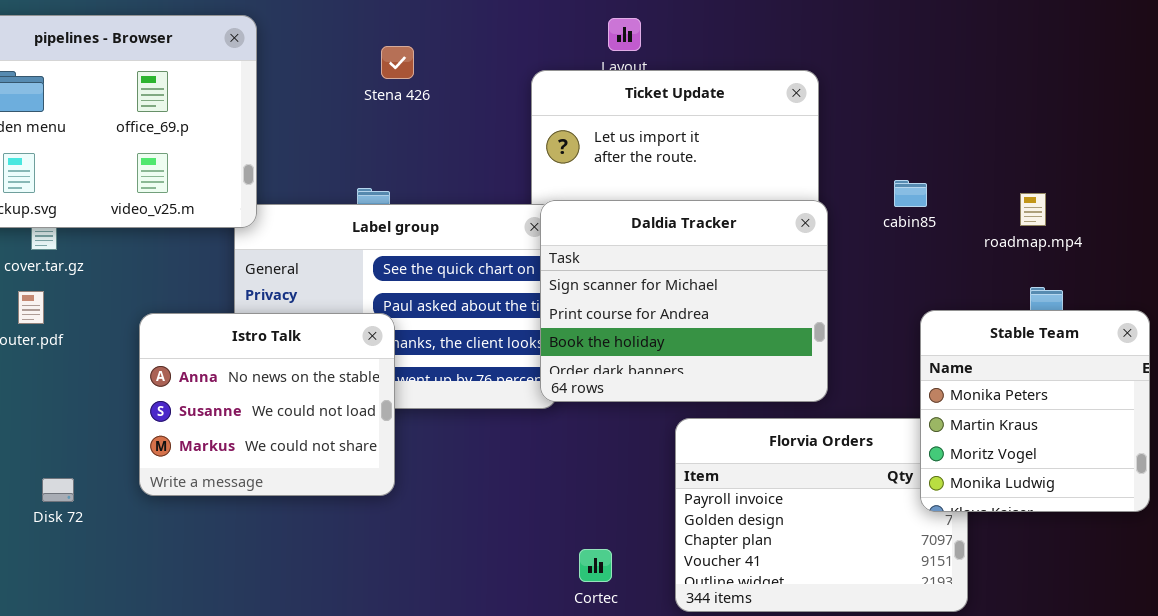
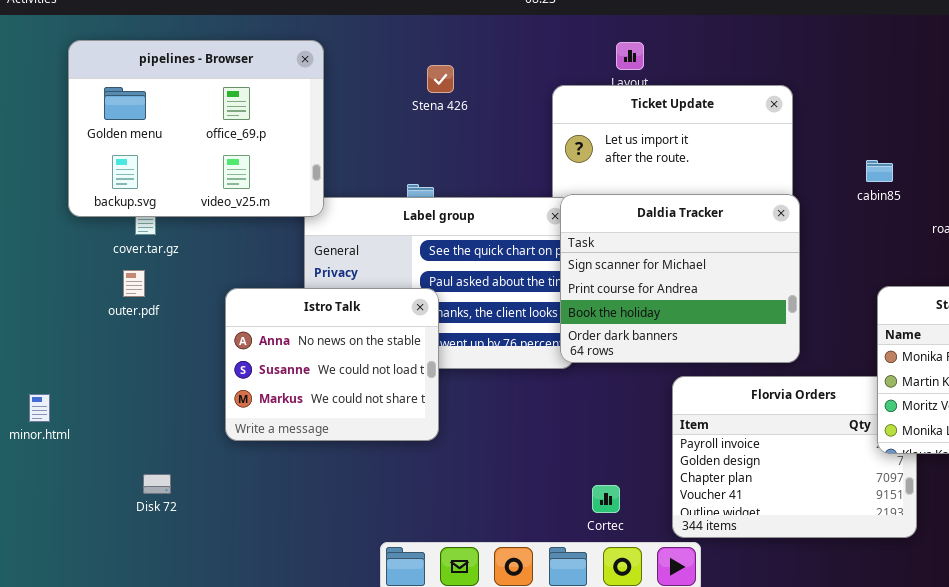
cabin85: [894,180,927,207] -> [866,160,893,182], moved
Disk 72: [42,478,74,502] -> [143,474,171,494], moved

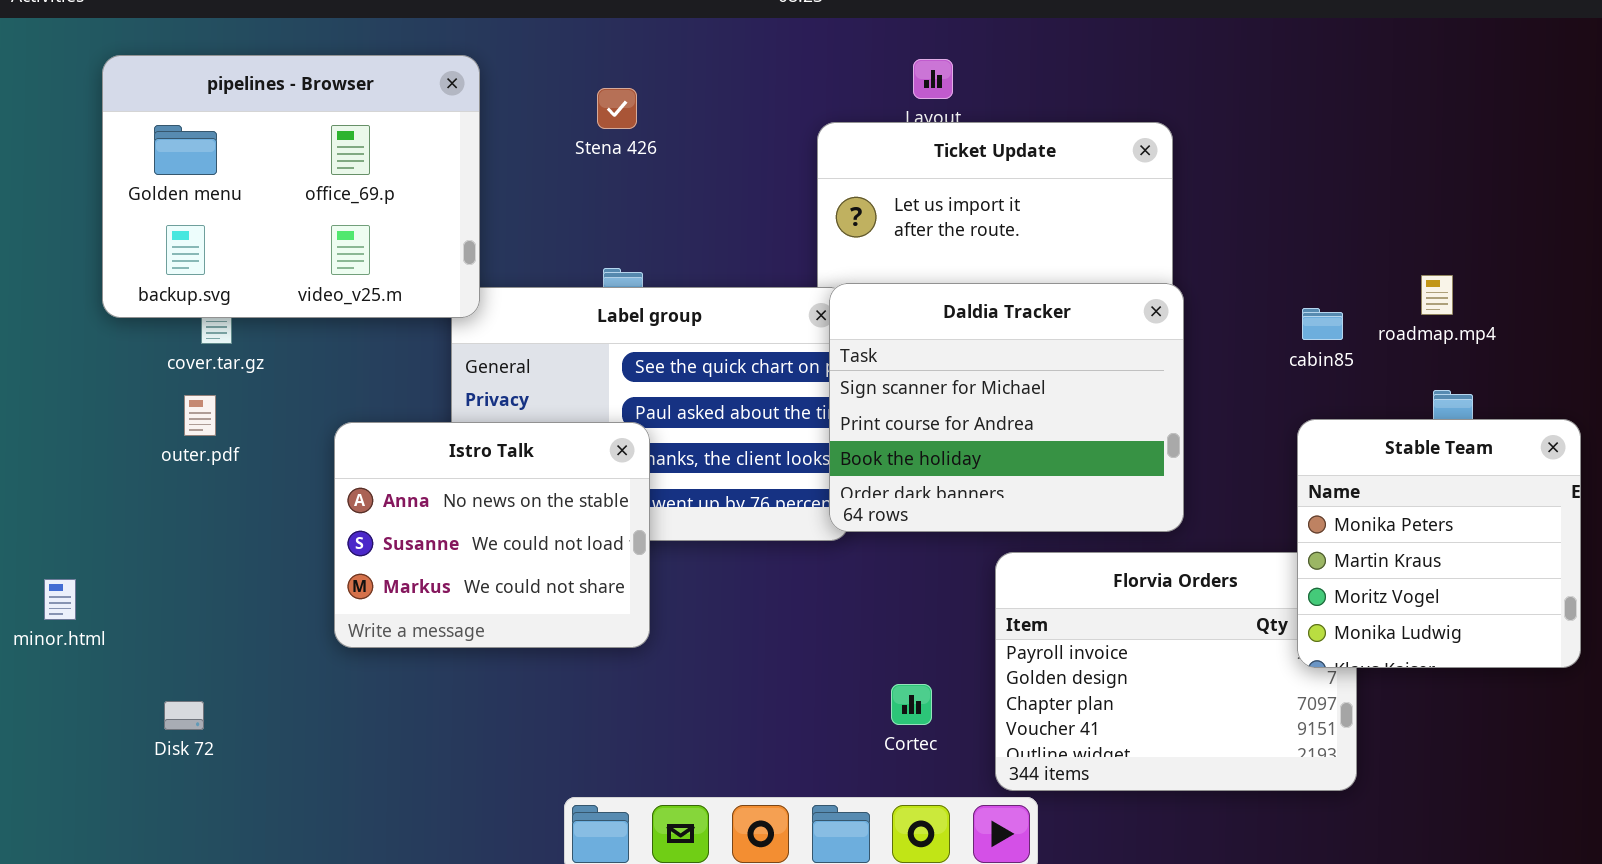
Stena 426: [427,65,454,93] -> [597,88,637,129], moved
cabin85: [866,160,893,182] -> [1302,308,1343,340], moved
Disk 72: [143,474,171,494] -> [164,701,204,730], moved
Cortec: [592,485,620,513] -> [891,684,932,725], moved

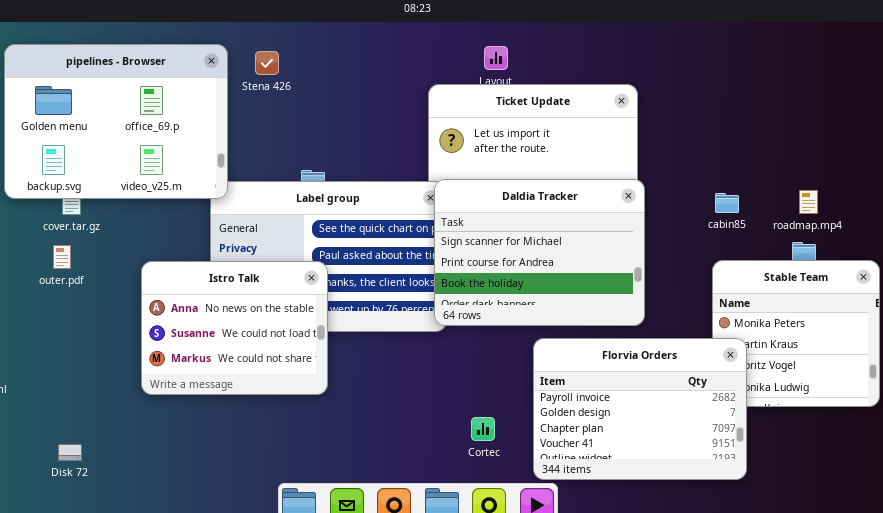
Stena 426: [597,88,637,129] -> [255,51,279,75], moved
roadmap.mp4: [1421,275,1453,315] -> [799,190,818,214], moved
Florvia Orders: [995,552,1357,791] -> [533,338,747,480], raised
Disk 72: [164,701,204,730] -> [58,444,82,461], moved

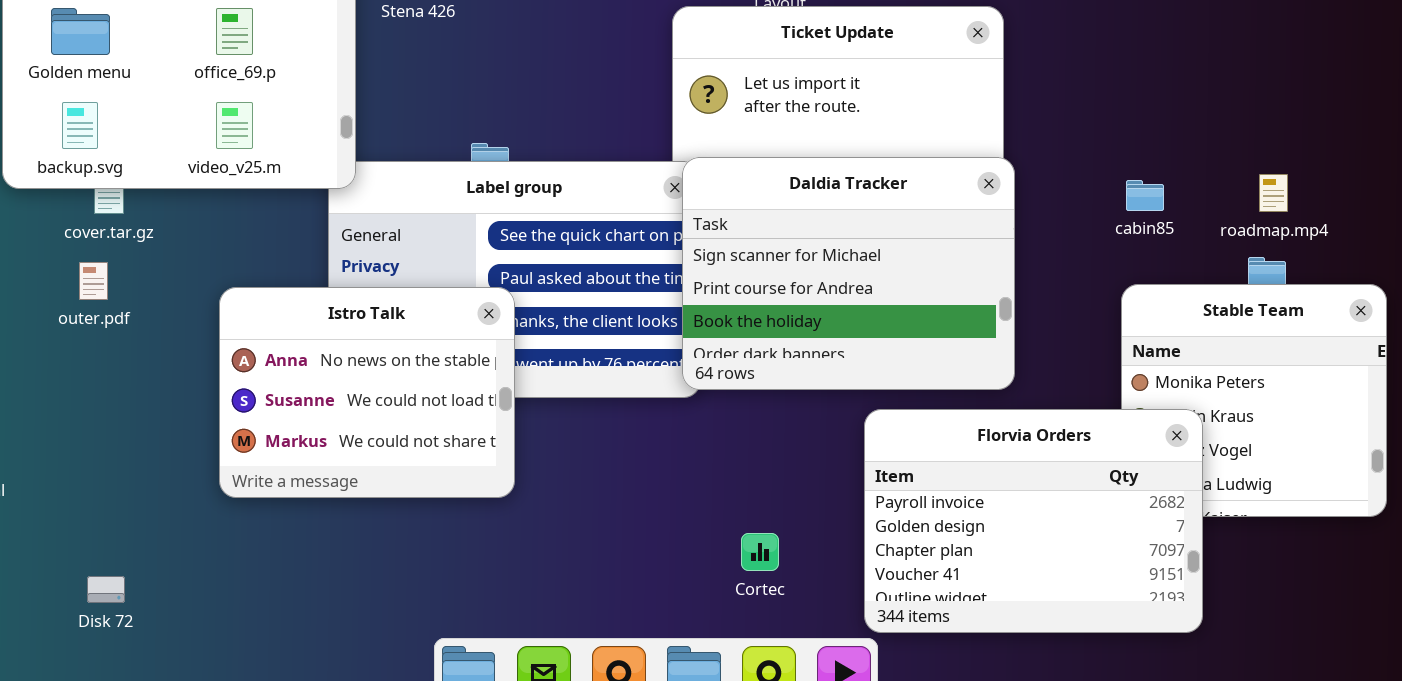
Florvia Orders: [533,338,747,480] -> [864,409,1203,633], moved

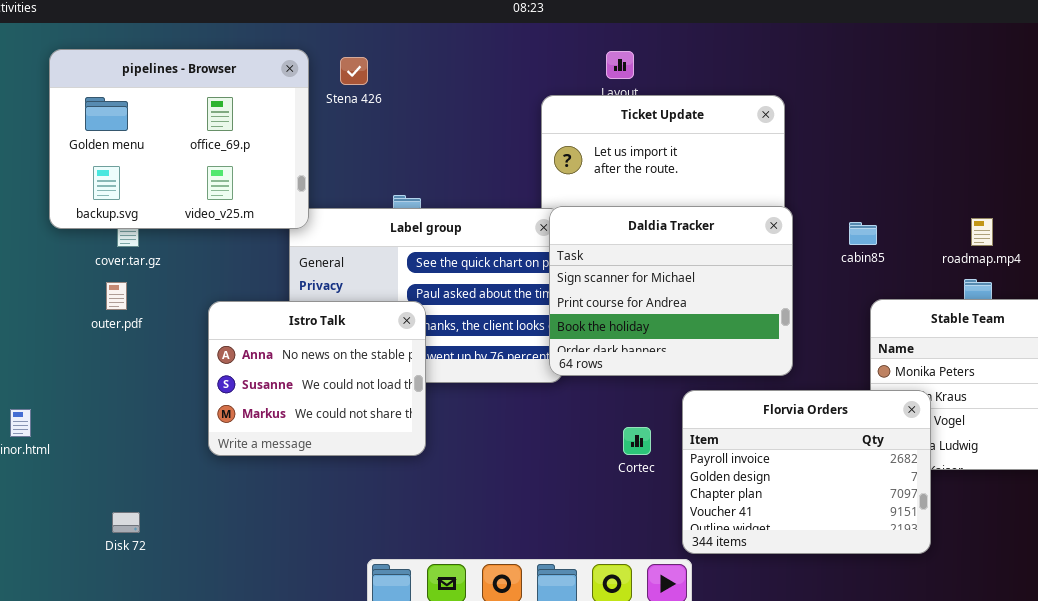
cabin85: [1126,180,1164,211] -> [849,222,877,245], moved
Cortec: [741,533,779,571] -> [623,427,651,455], moved

